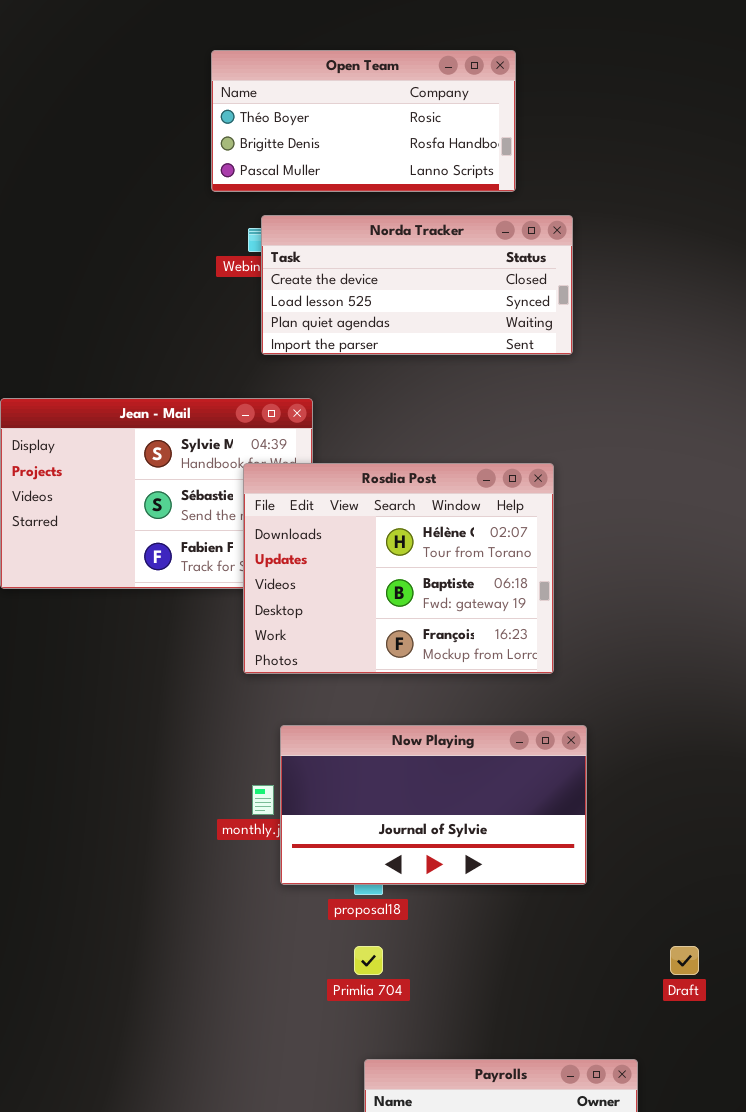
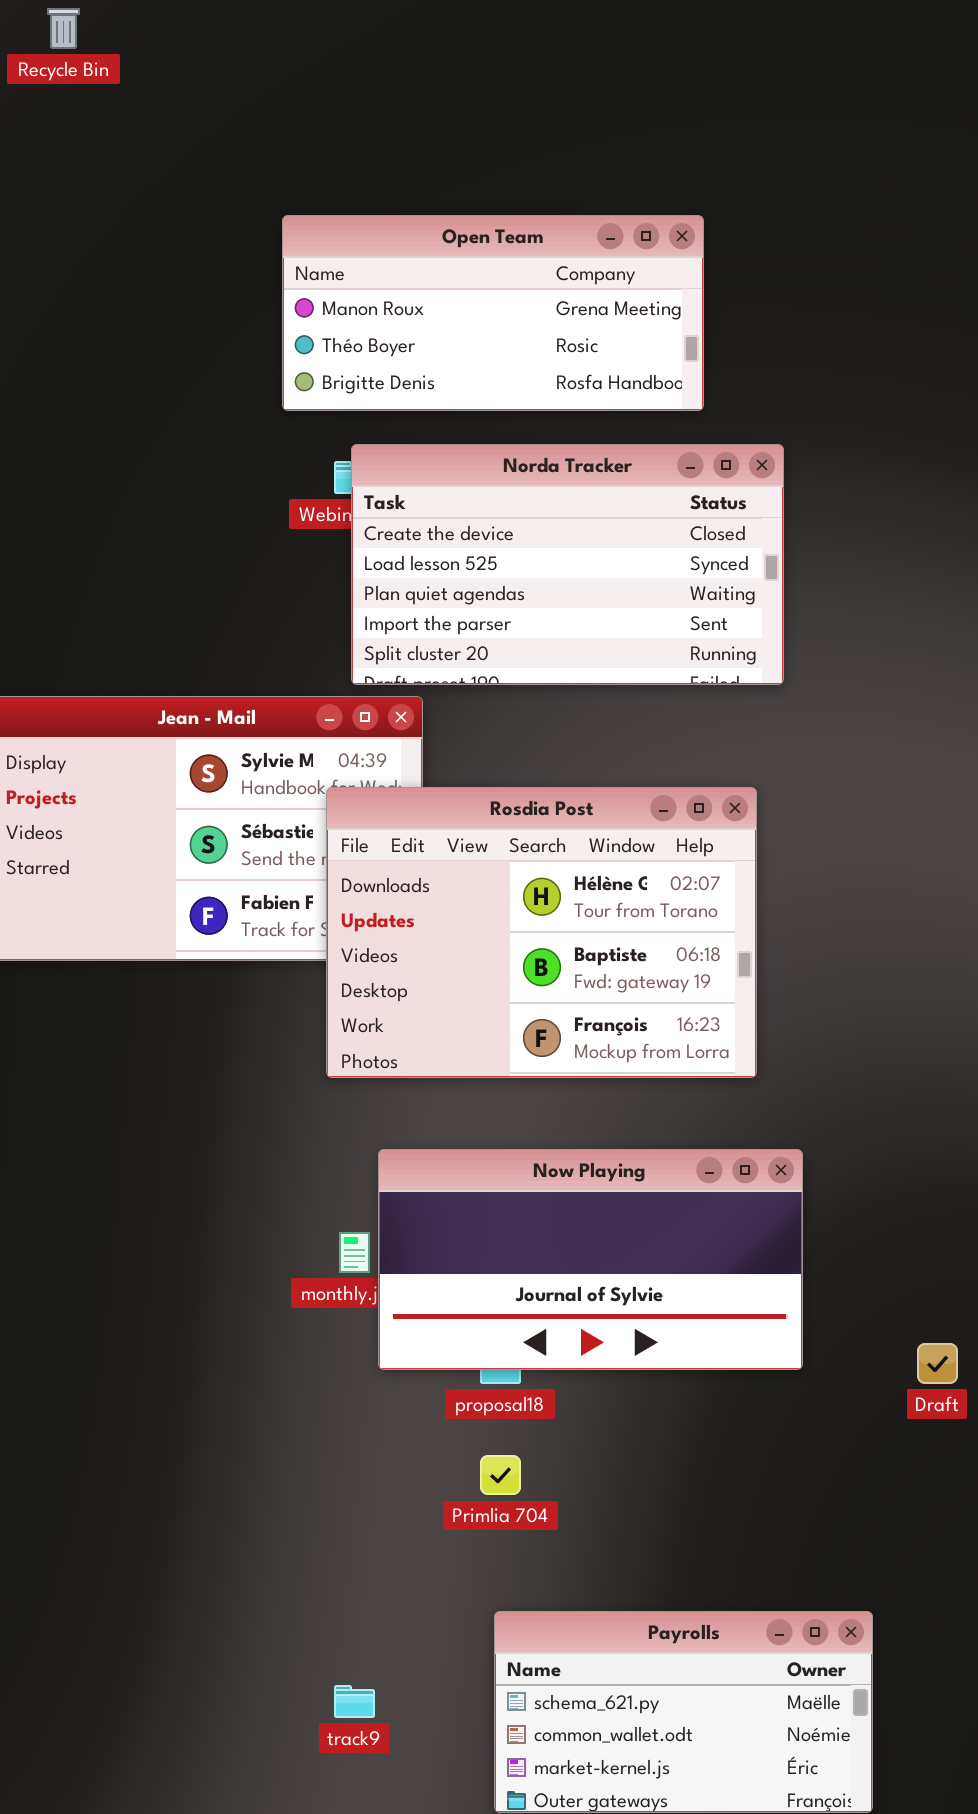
Open Team: [211,50,516,192] -> [282,215,704,411], scrolled up 1 row
Norda Tracker: [261,215,573,355] -> [351,444,784,685], resized
Draft: [670,946,699,975] -> [917,1343,958,1384], moved

